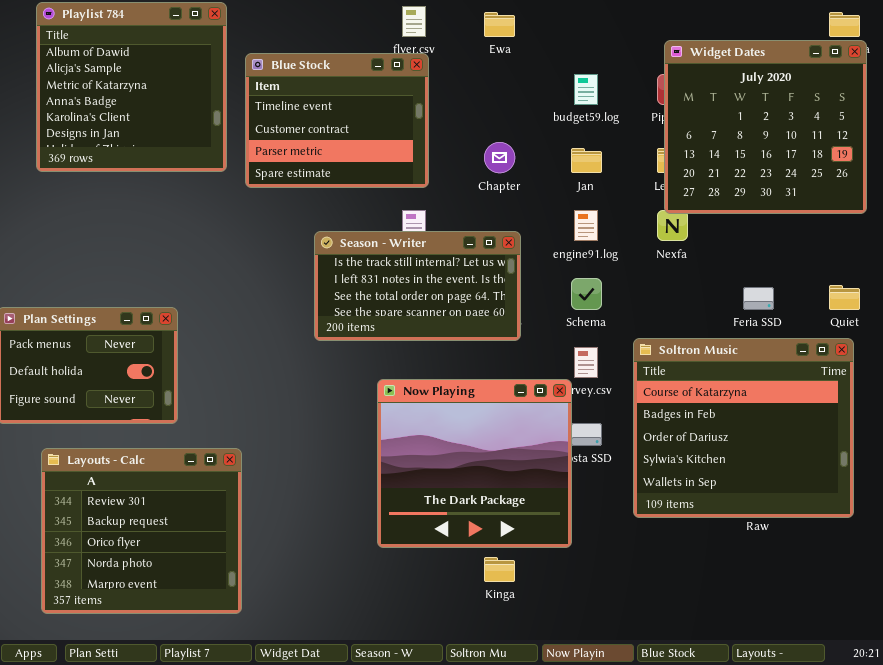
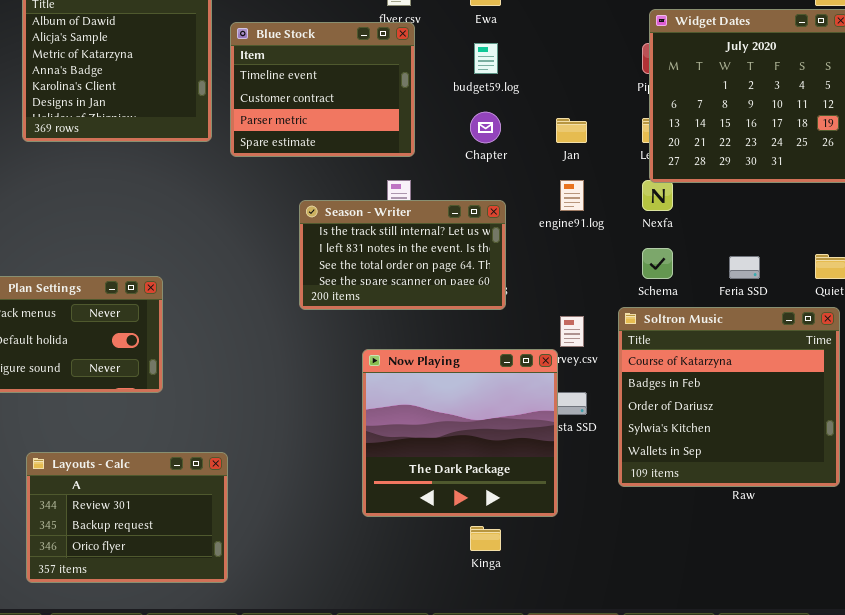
budget59.log: [574,74,598,105] -> [474,43,498,74], moved
Schema: [571,278,602,310] -> [642,248,673,279], moved
Layouts - Calc: [41,448,242,614] -> [26,452,228,583], resized

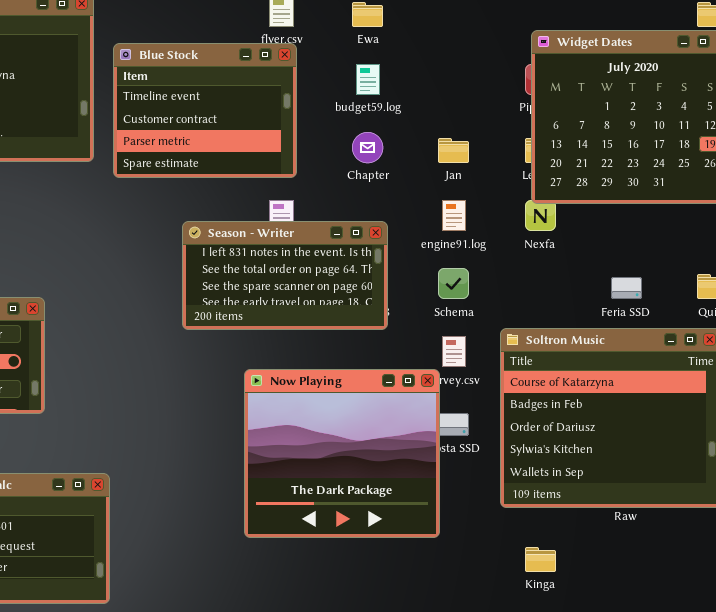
Season - Writer: [299,200,506,310] -> [182,221,388,330], scrolled down 1 row
Schema: [642,248,673,279] -> [438,268,469,299], moved
Kinga: [470,526,501,551] -> [525,547,556,572], moved

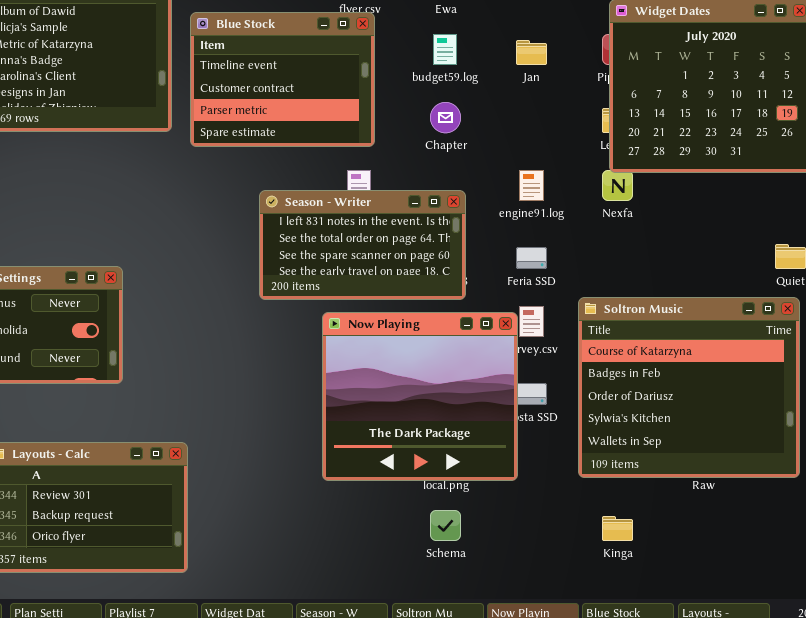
Jan: [438,138,469,163] -> [516,40,547,65], moved
Schema: [438,268,469,299] -> [430,510,461,541], moved
Feria SSD: [611,277,642,299] -> [516,247,547,269], moved
Now Playing: [244,369,440,538] -> [322,312,518,481], moved

